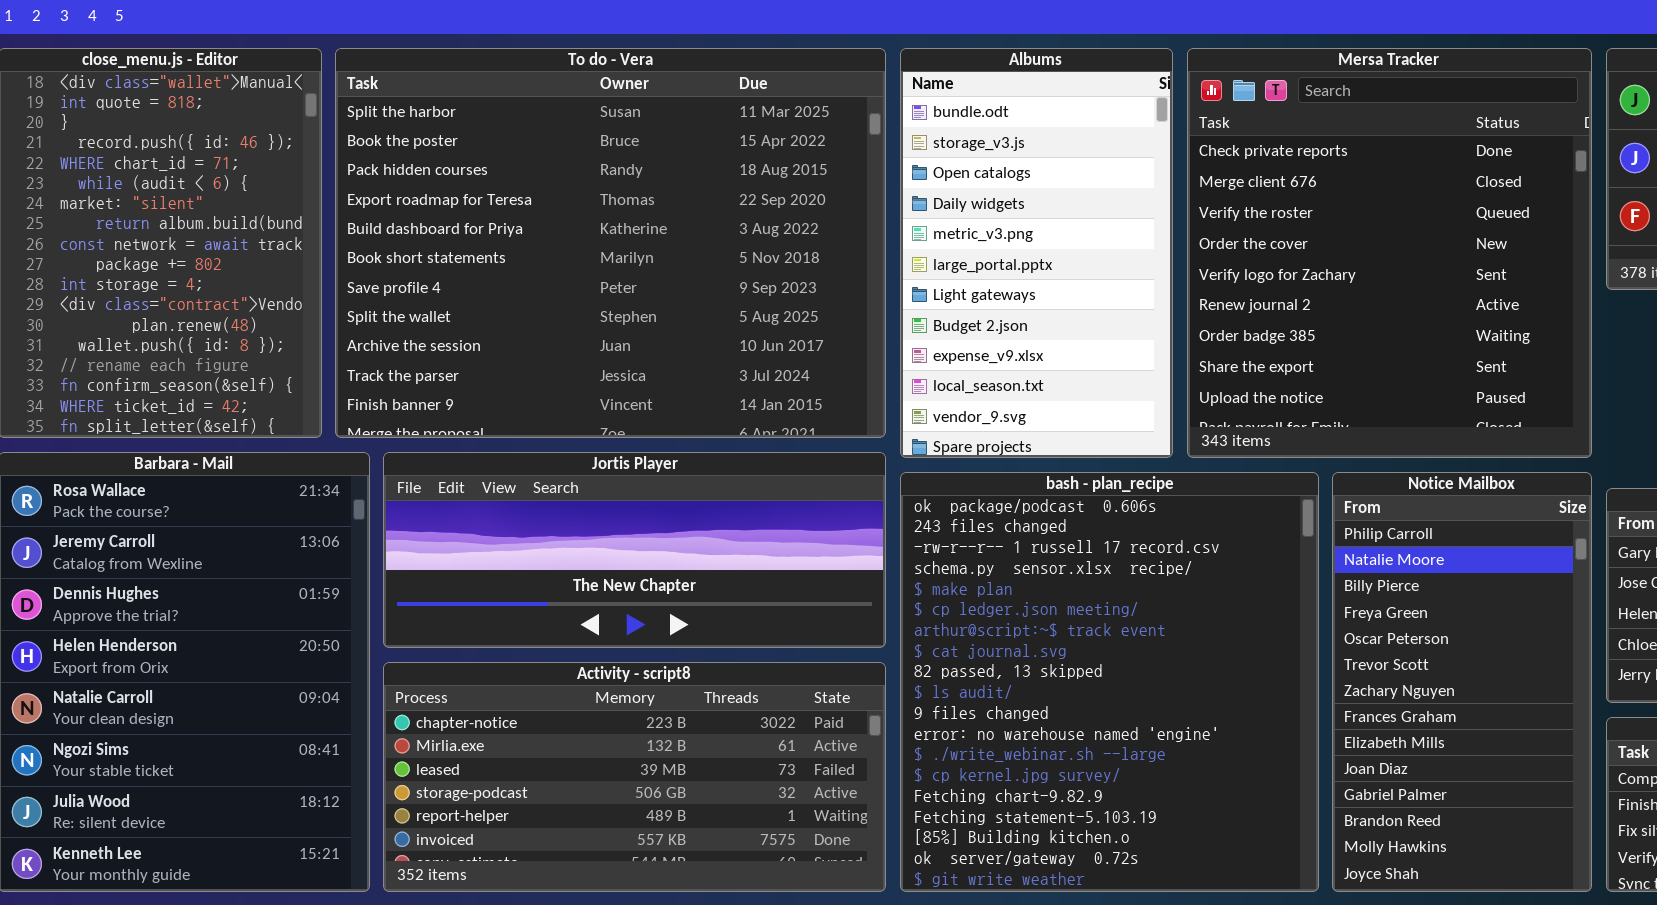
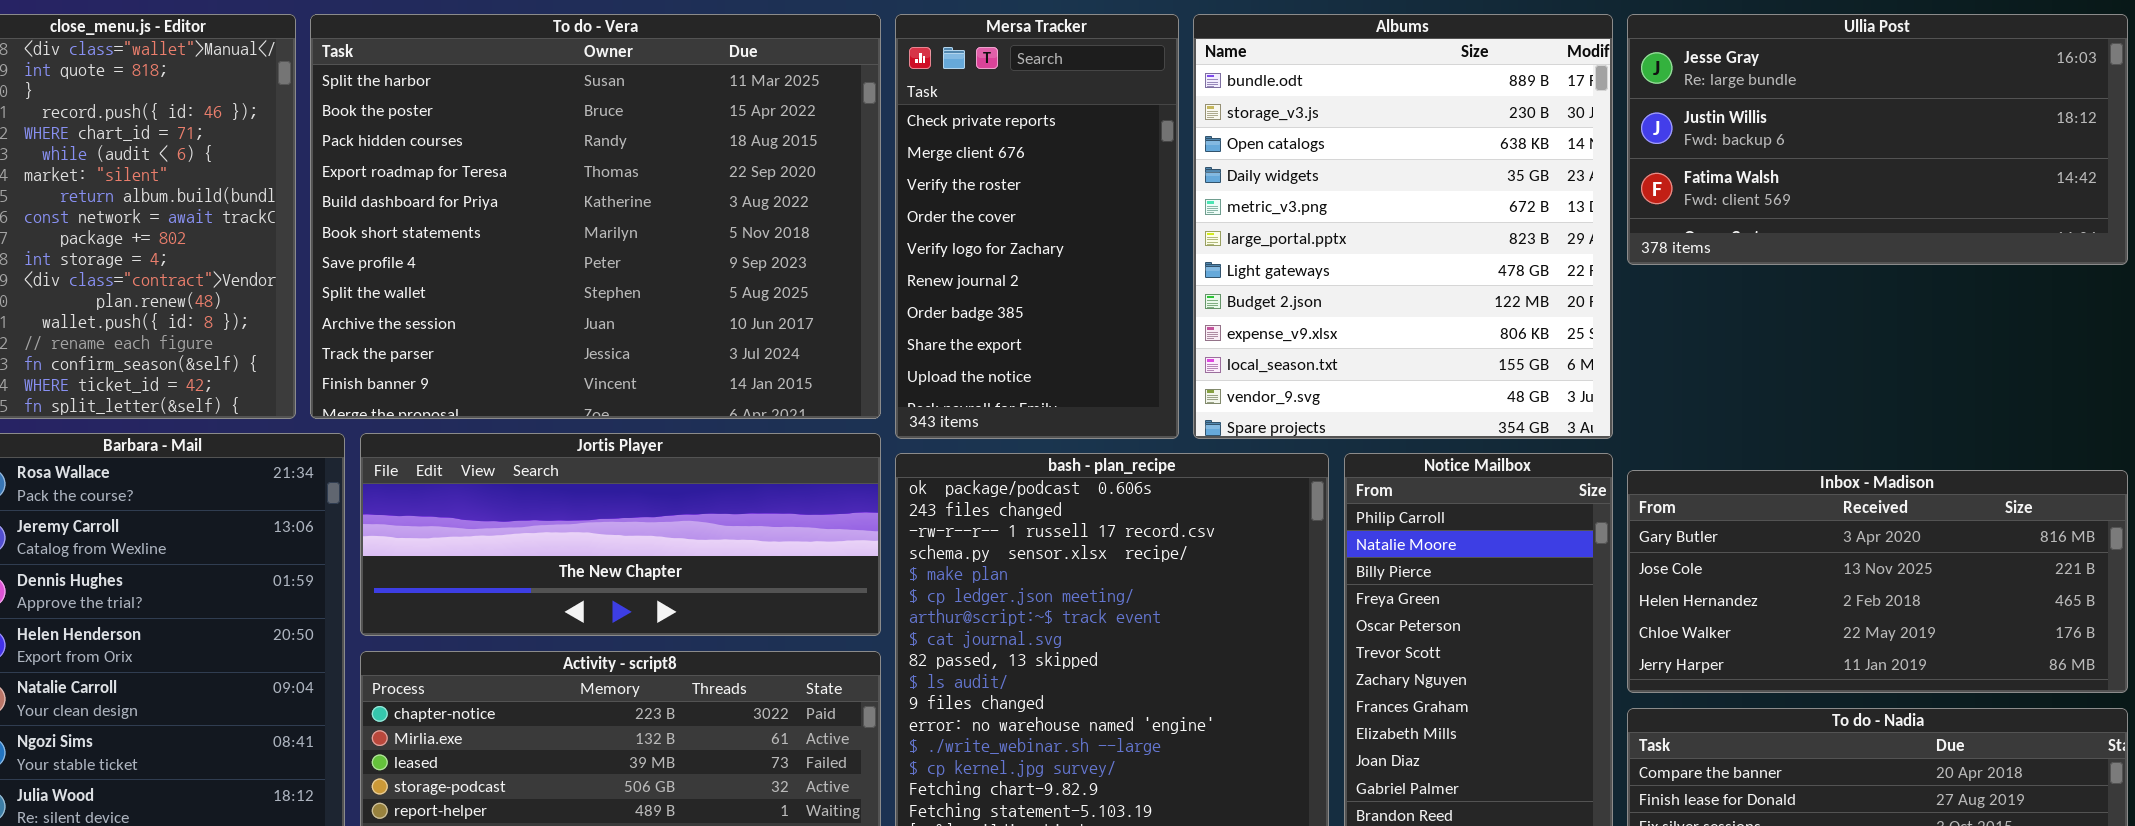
Albums: [900,48,1173,458] -> [1193,14,1613,439], moved, resized
Mersa Tracker: [1187,48,1592,458] -> [895,14,1179,439], moved, resized

